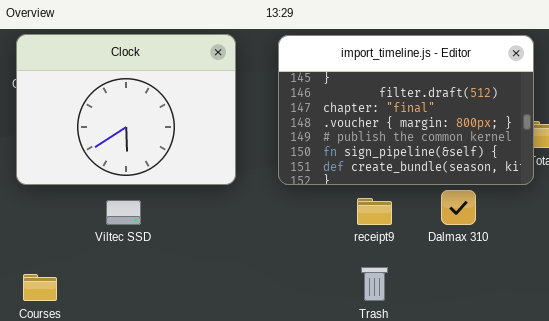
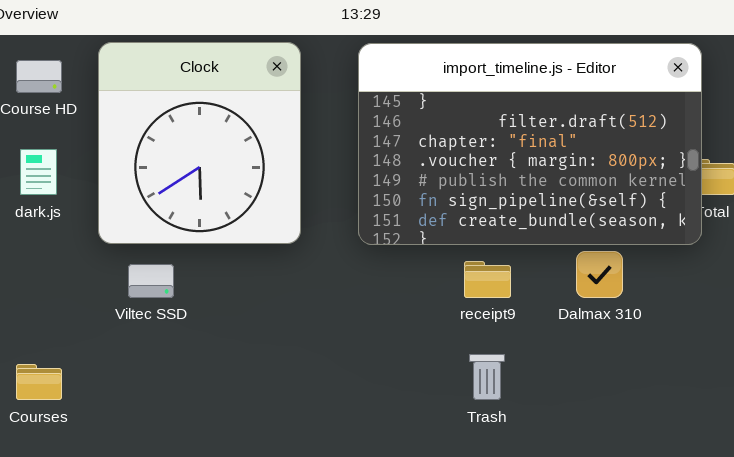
Clock: [16,34,236,185] -> [98,42,301,244], resized

